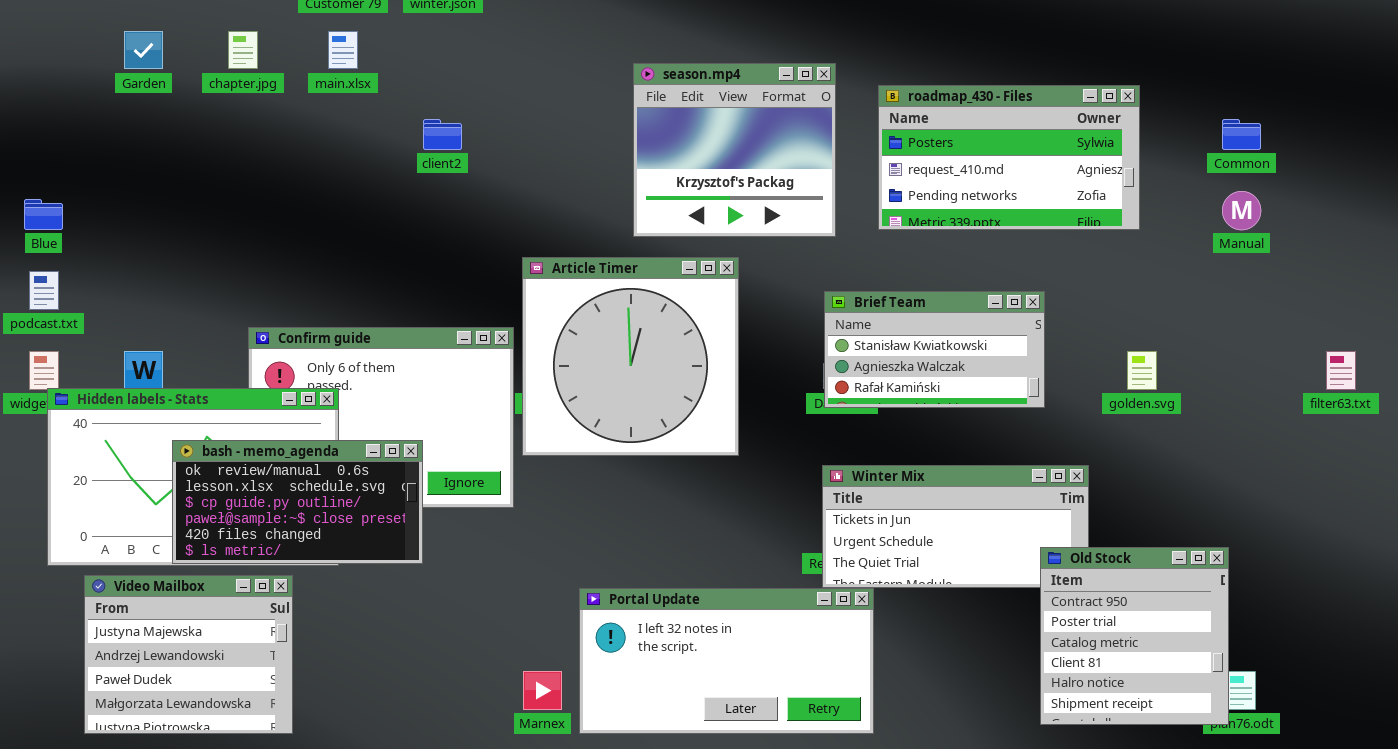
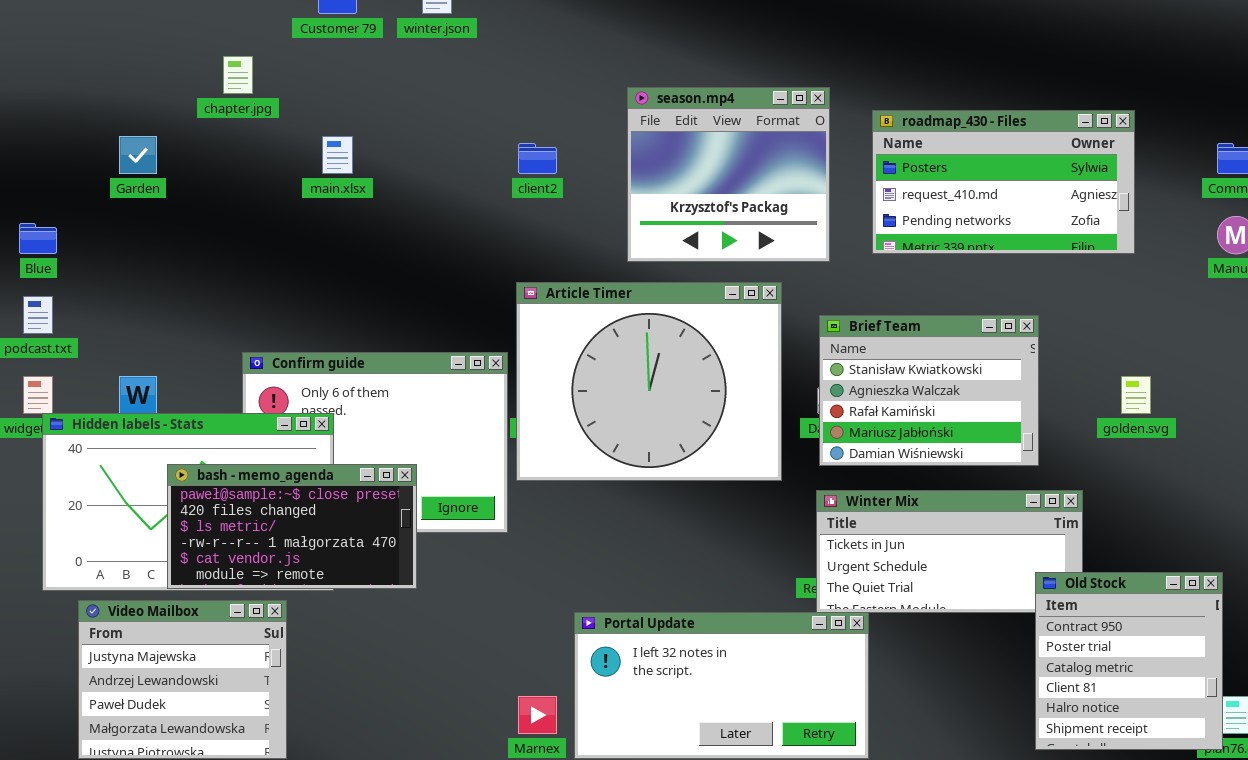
Garden: [124,31,163,69] -> [119,136,157,174], moved
main.xlsx: [328,31,358,69] -> [322,136,353,174], moved
client2: [423,119,462,150] -> [518,143,557,174], moved
Article Timer: [522,257,739,456] -> [516,282,782,481], resized
Brief Team: [824,291,1045,408] -> [819,315,1039,466], resized
bash - memo_agenda: [172,440,423,564] -> [167,464,417,589], scrolled down 3 rows

